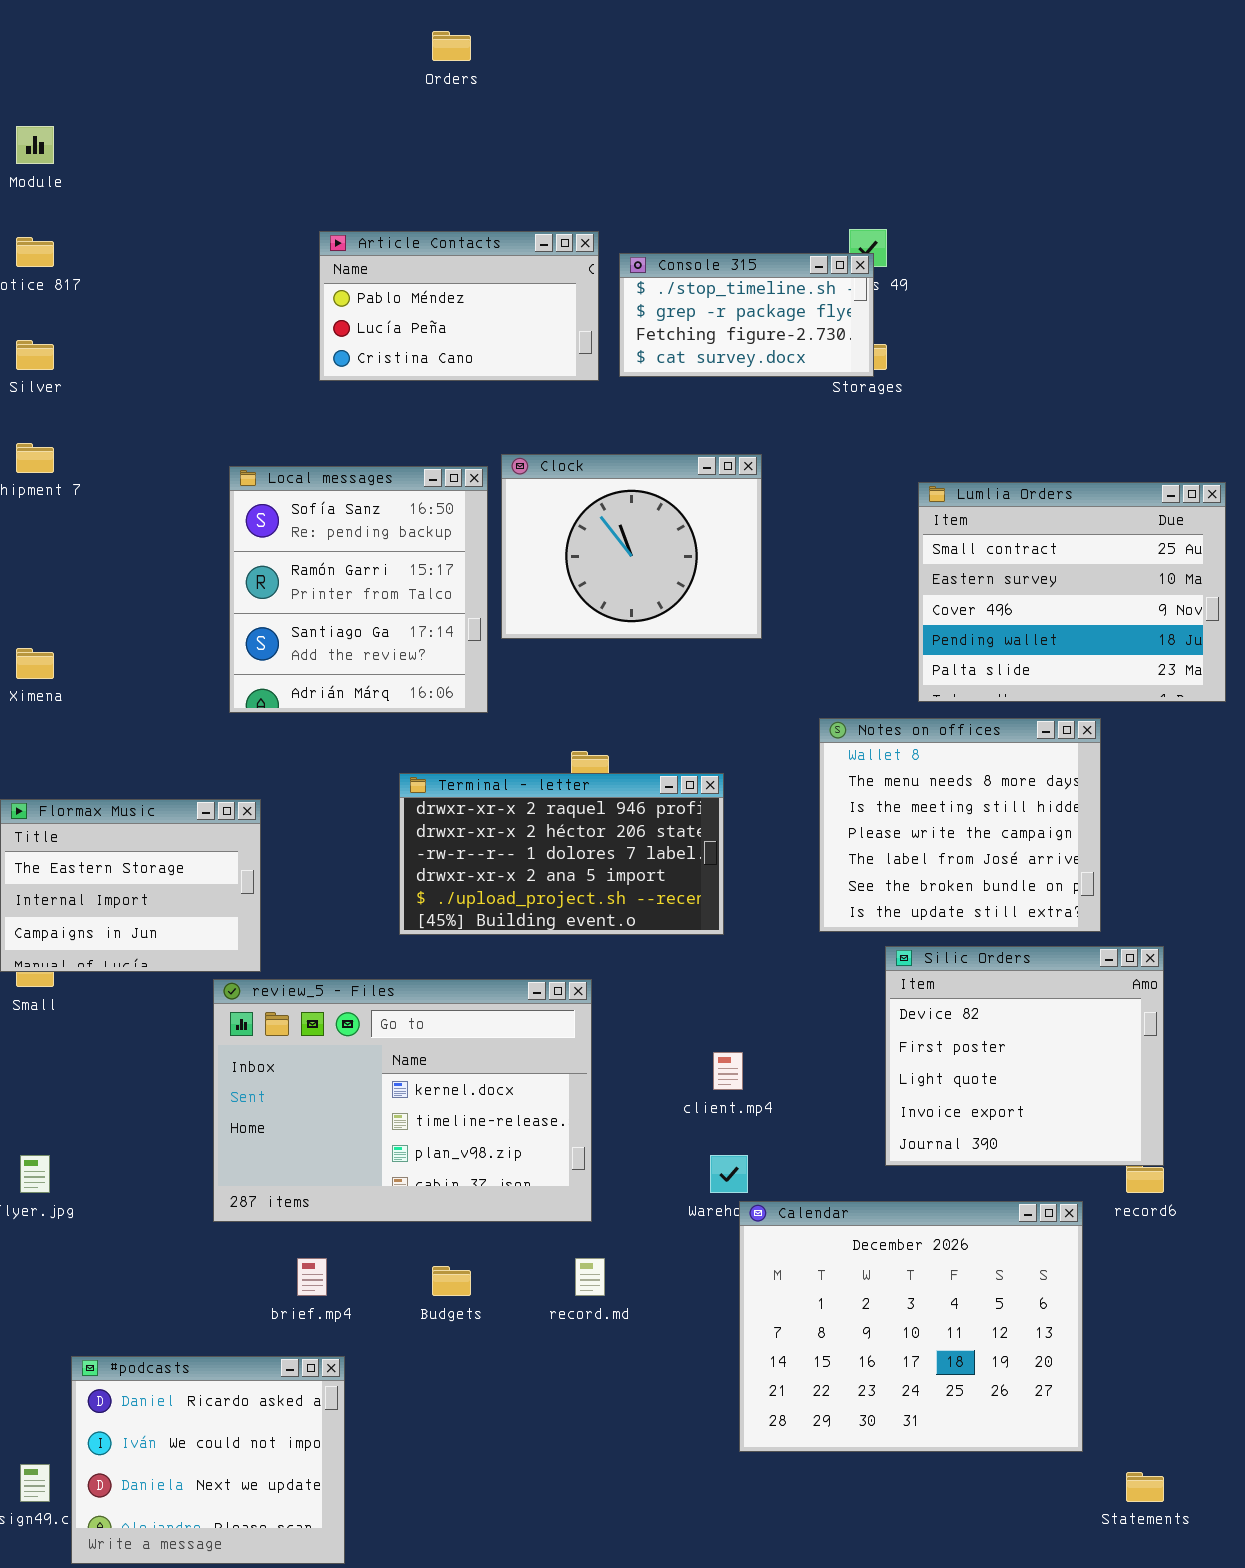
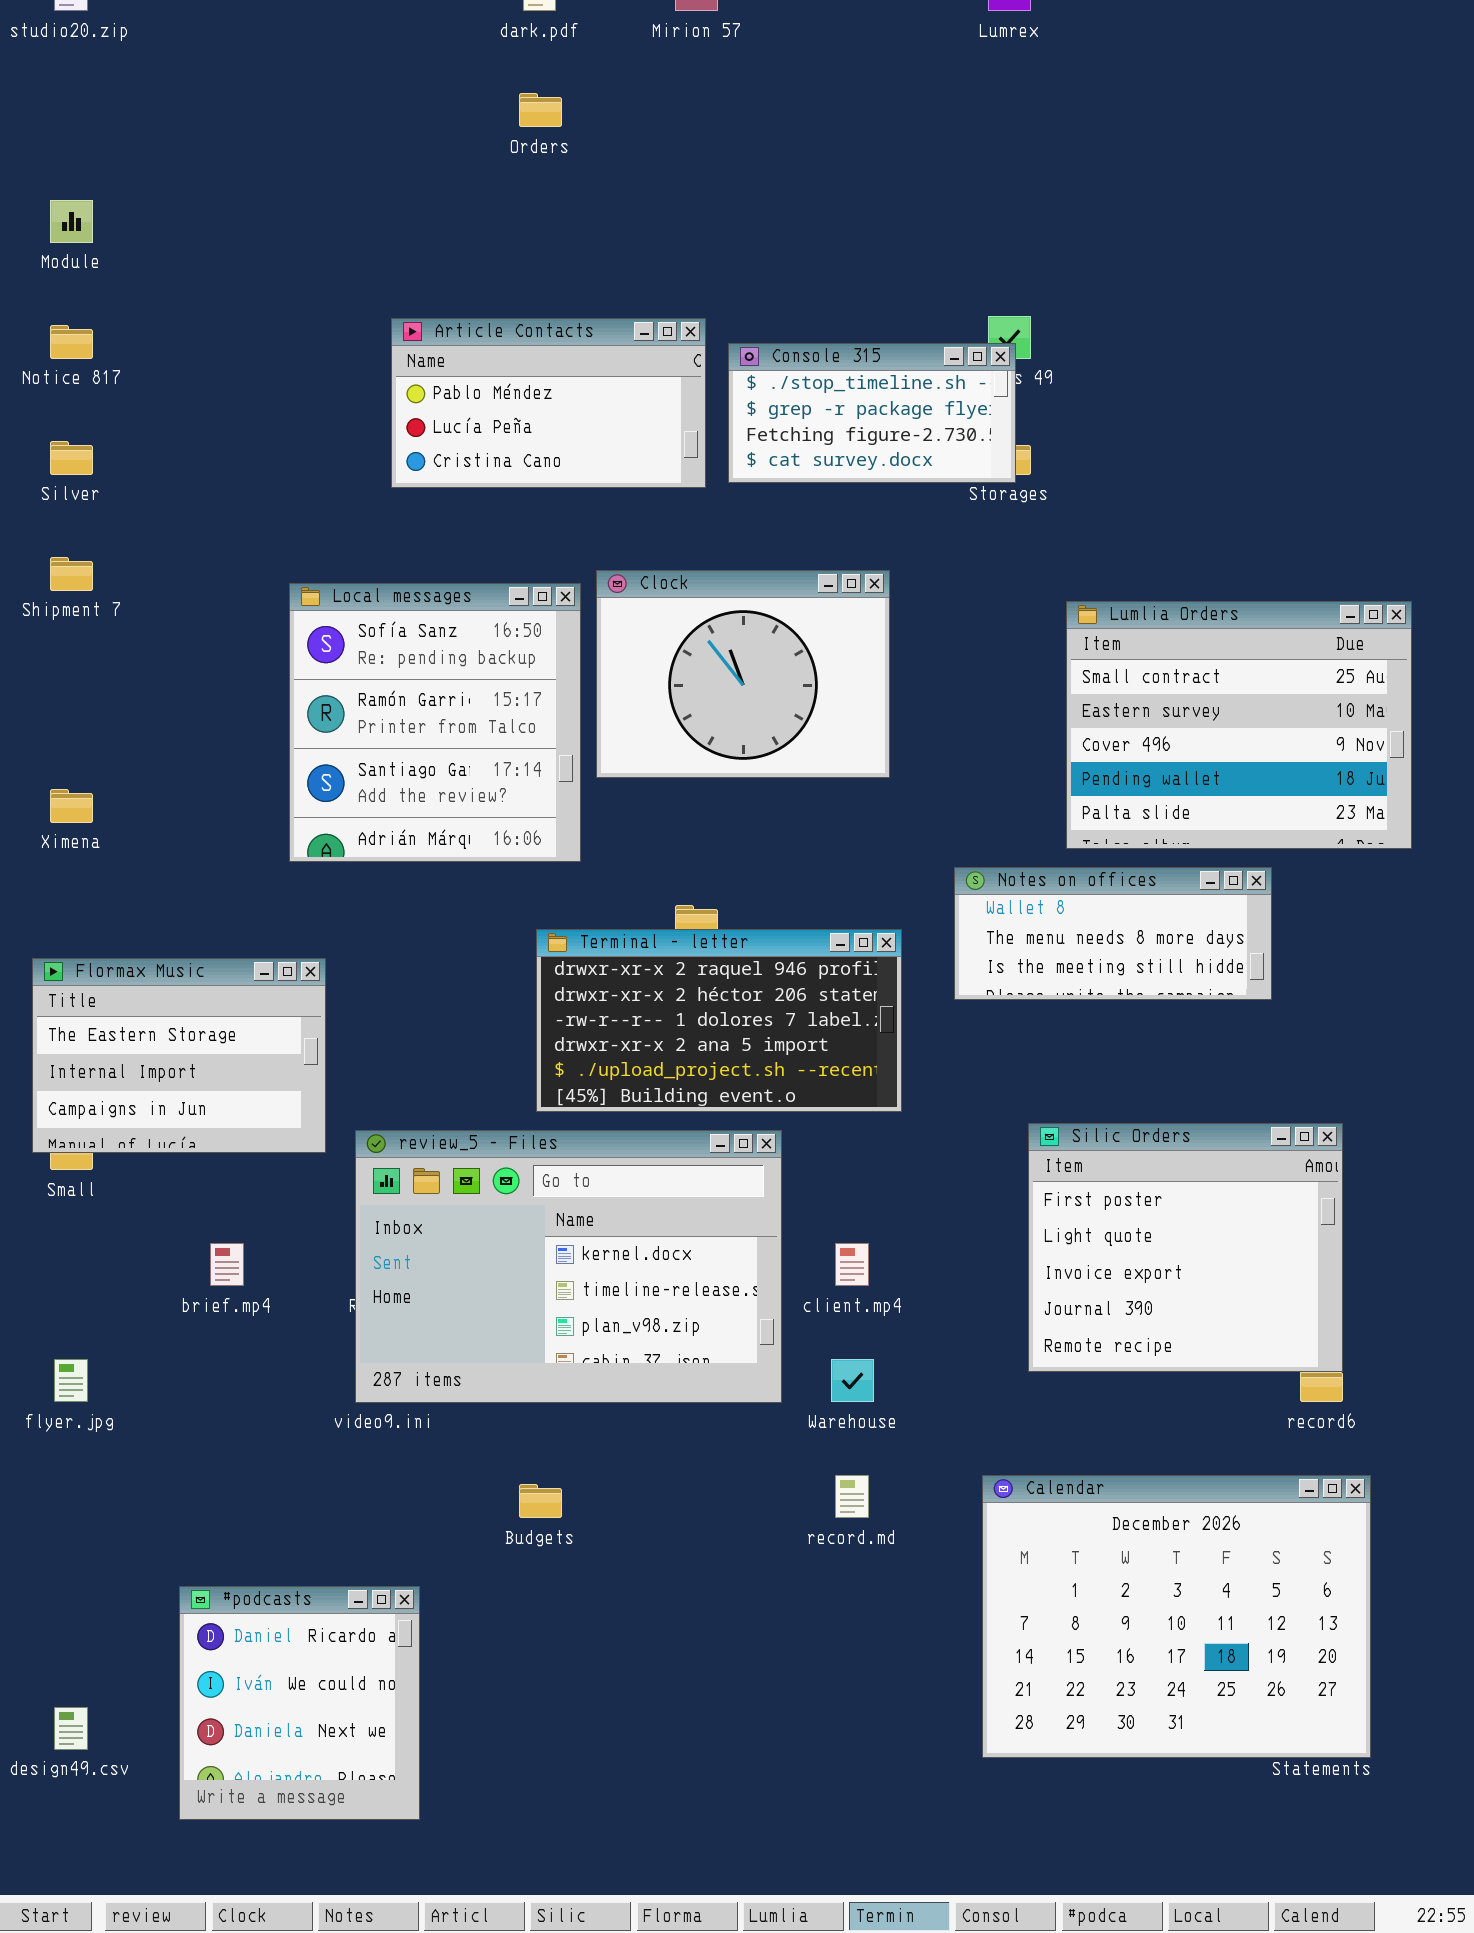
Notes on offices: [819,718,1101,932] -> [954,867,1272,1000], resized
Terminal - letter: [399,773,724,935] -> [536,929,902,1112], moved
Silic Orders: [885,946,1164,1166] -> [1028,1123,1343,1372], scrolled down 1 row
review_5 - Files: [213,979,592,1222] -> [355,1130,782,1403], moved
Calendar: [739,1201,1083,1452] -> [982,1475,1371,1758], moved
brief.mp4: [297,1258,327,1296] -> [210,1243,244,1286], moved
record.md: [575,1258,605,1296] -> [835,1475,869,1518], moved
#podcasts: [71,1356,345,1564] -> [179,1586,420,1820], resized

